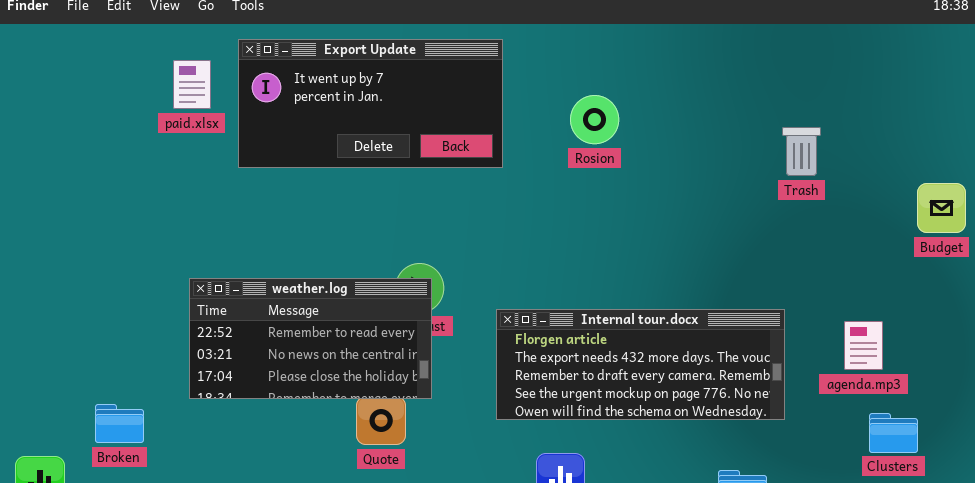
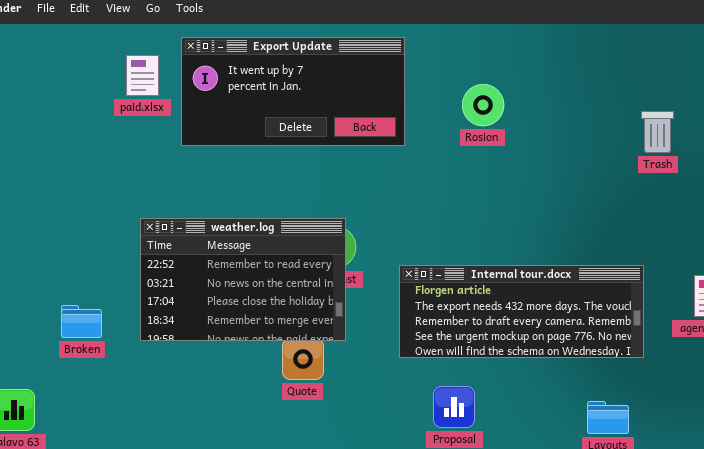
weather.log: [189,278,432,399] -> [140,218,346,341], resized
Broken: [95,404,144,443] -> [61,305,102,338], moved

